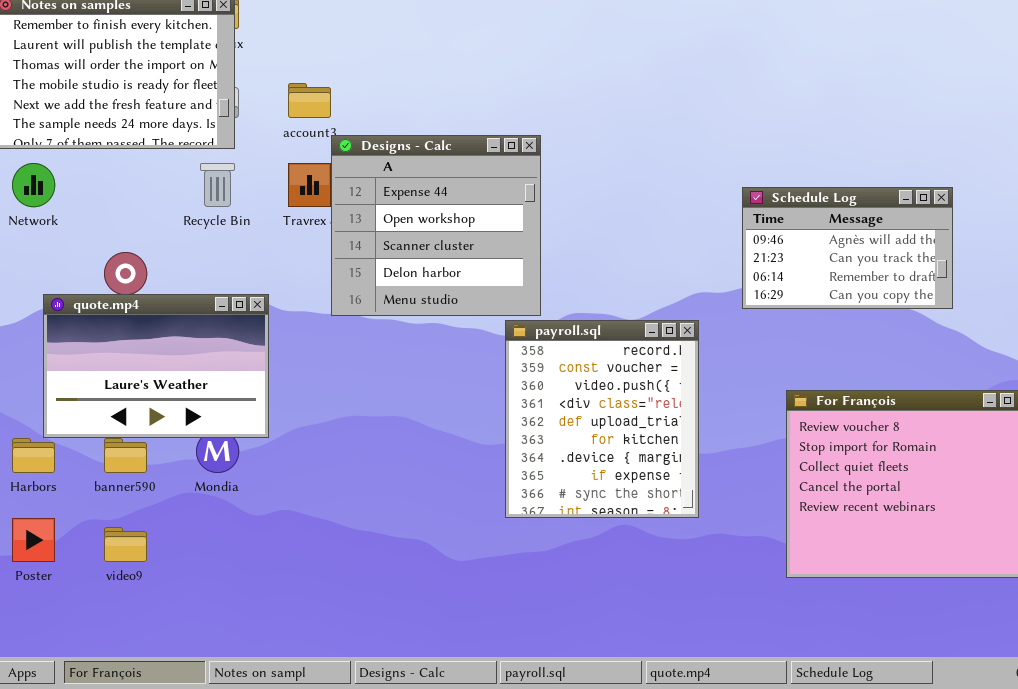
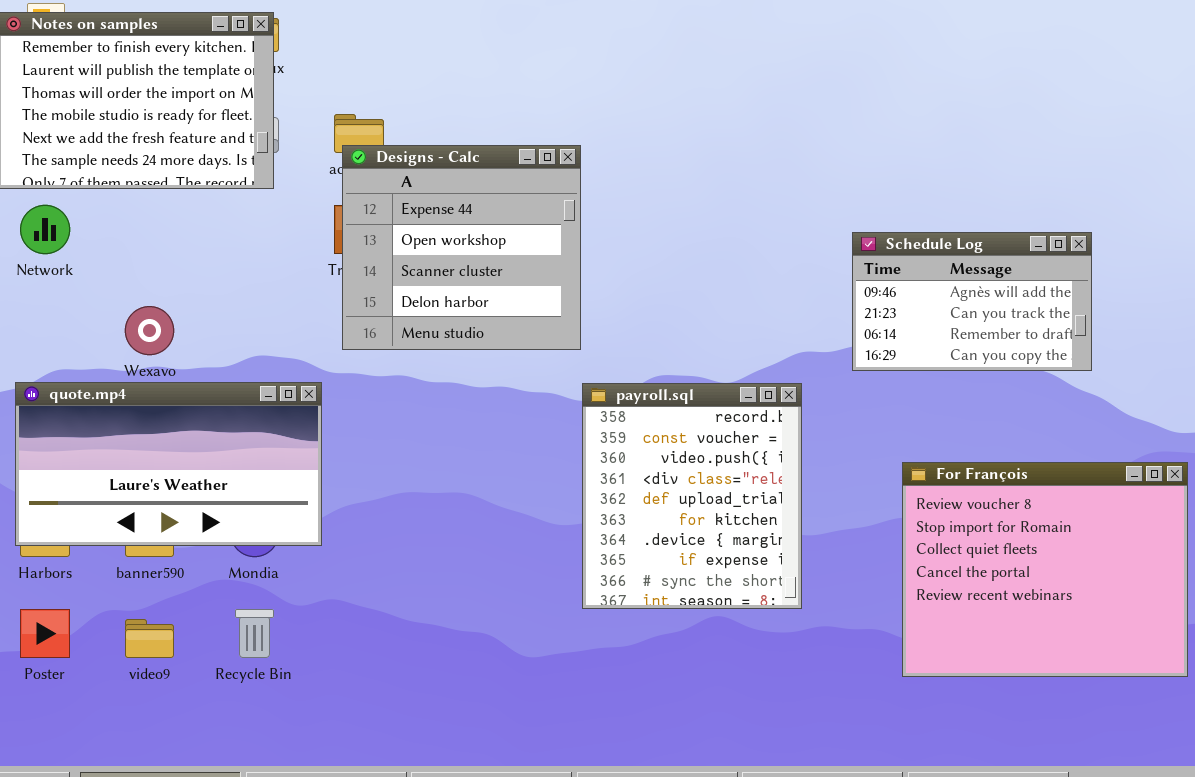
Designs - Calc: [331,135,541,316] -> [342,145,581,350], moved
Recycle Bin: [200,163,235,207] -> [235,609,274,658], moved
quote.mp4: [43,294,269,438] -> [15,382,322,546], moved, resized

